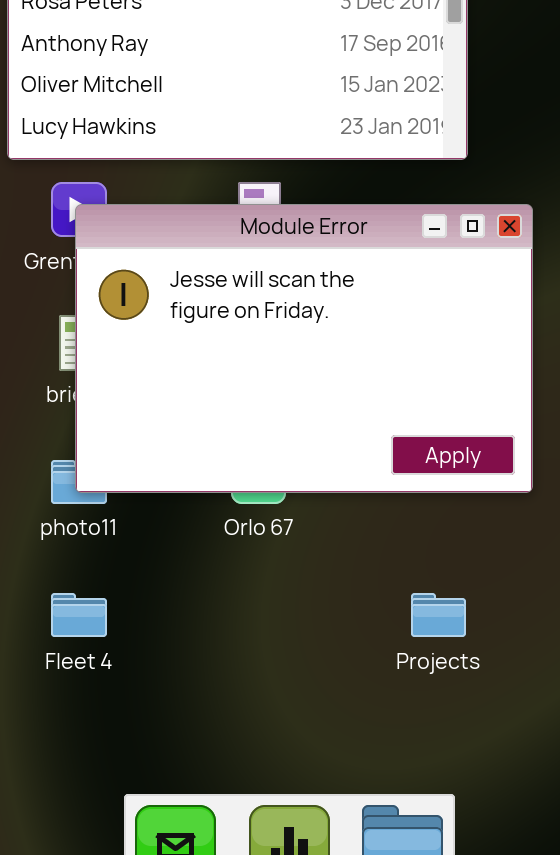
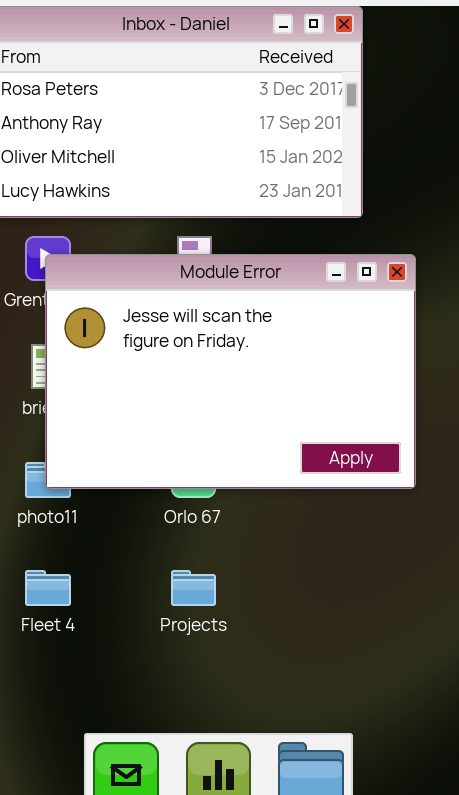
Projects: [411,593,466,637] -> [171,570,216,606], moved

